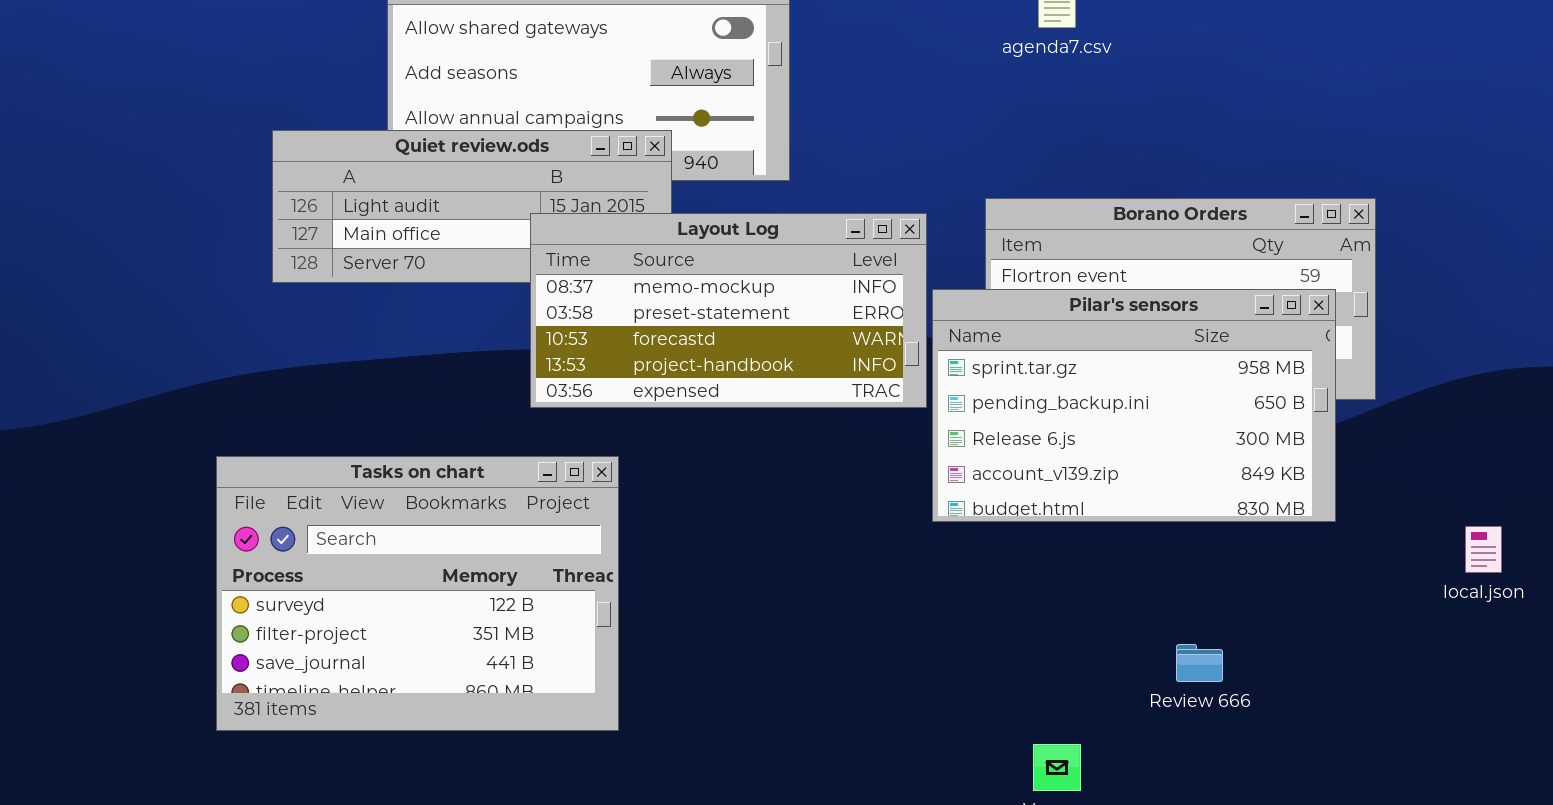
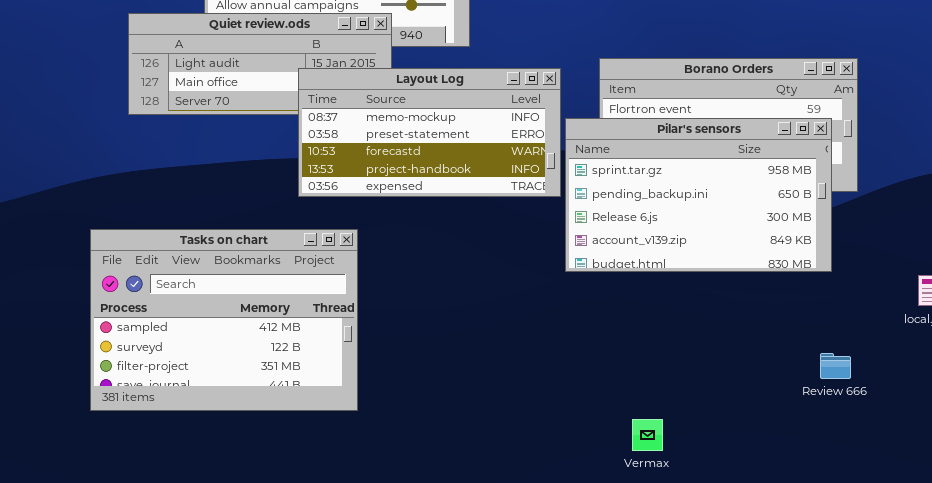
Tasks on chart: [216,456,619,731] -> [90,229,358,411], scrolled up 1 row
Review 666: [1176,644,1223,682] -> [820,353,851,379], moved

